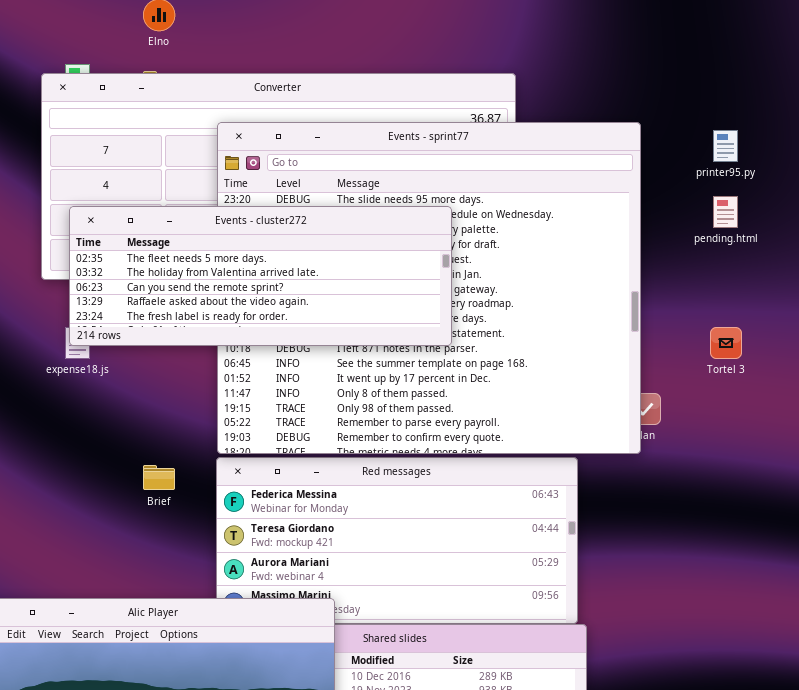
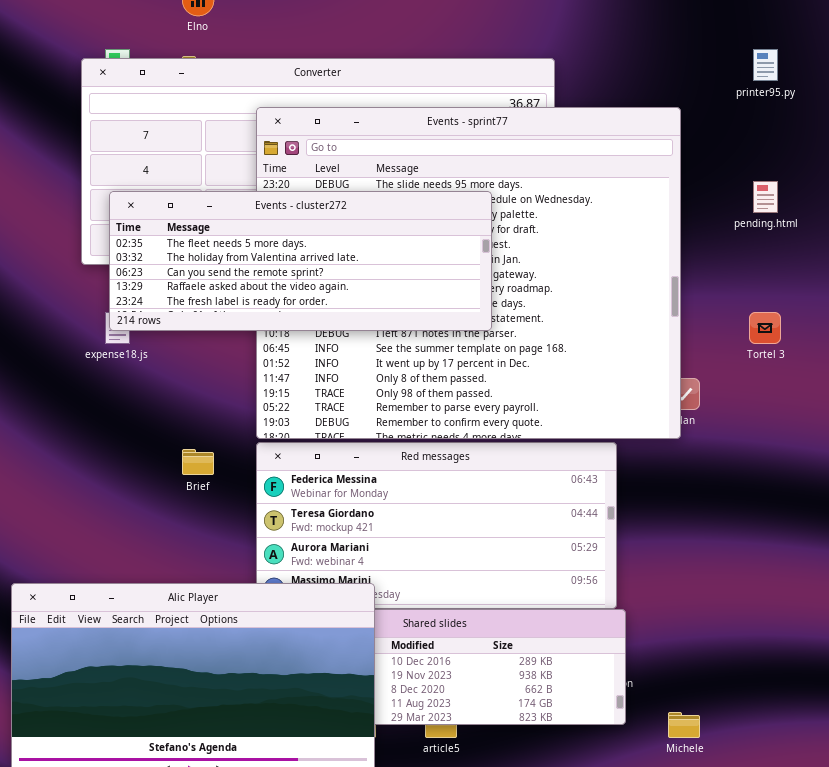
printer95.py: [713,130,738,162] -> [753,49,778,81], moved

